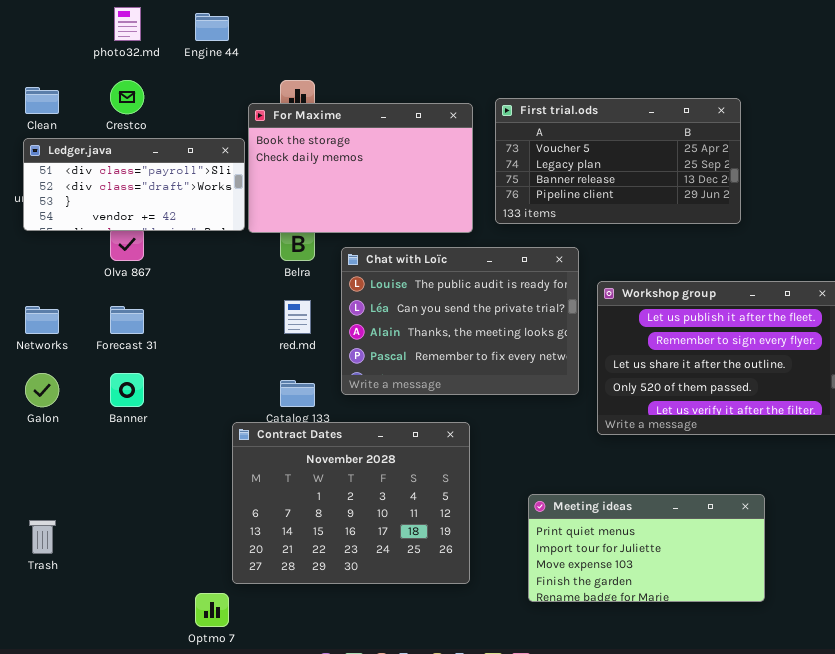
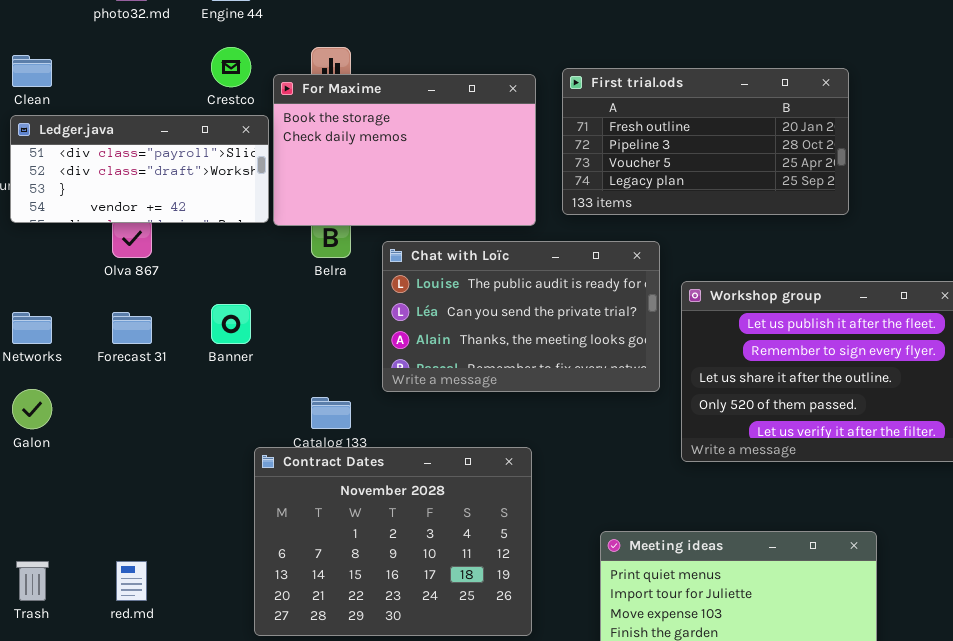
Crestco: [110,80,144,114] -> [211,47,251,87], moved
First trial.ods: [495,98,741,224] -> [562,68,849,215], scrolled up 2 rows
Chat with Loïc: [341,247,579,395] -> [382,241,660,392], resized
red.md: [284,300,311,334] -> [116,561,147,601], moved
Banner: [110,373,144,407] -> [211,304,251,344], moved

